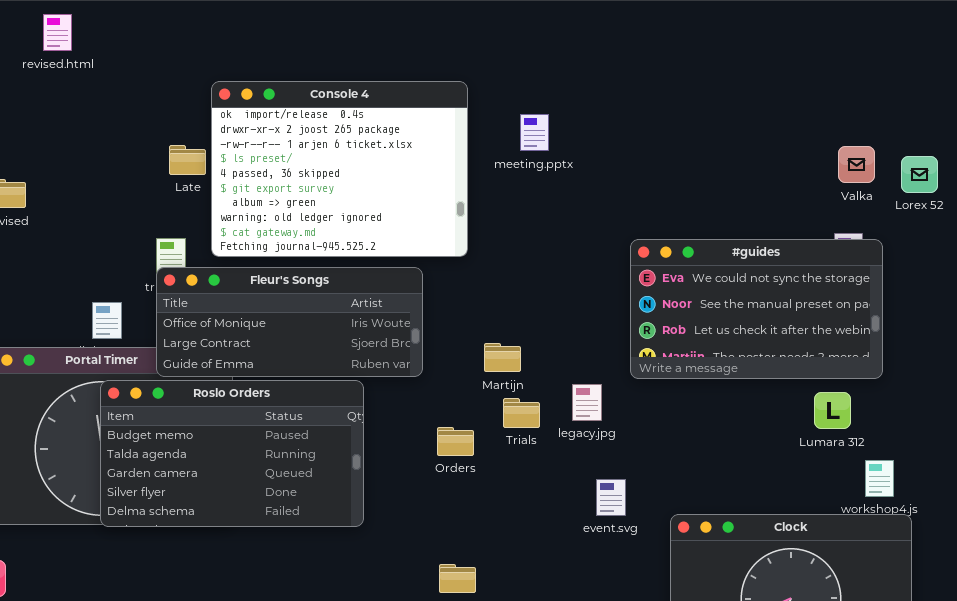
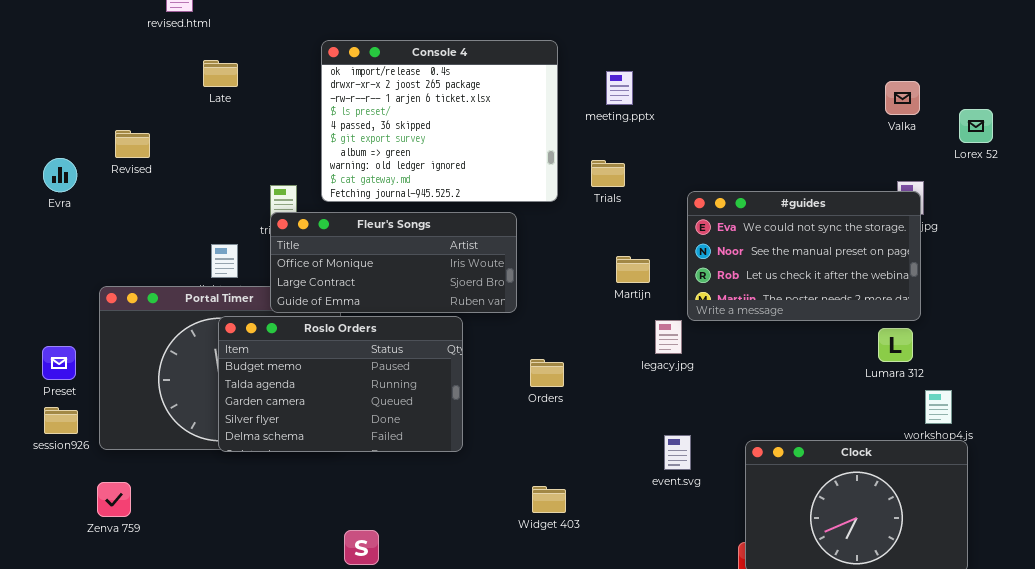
Late: [169,145,206,175] -> [203,60,238,87], moved
Valka: [838,146,875,183] -> [885,81,920,115], moved
#guides: [630,239,883,379] -> [687,191,921,321], moved
Martijn: [484,343,521,372] -> [616,256,650,283], moved
Trials: [503,398,540,428] -> [591,160,625,187], moved
event.svg: [596,479,626,516] -> [664,435,691,470], moved

